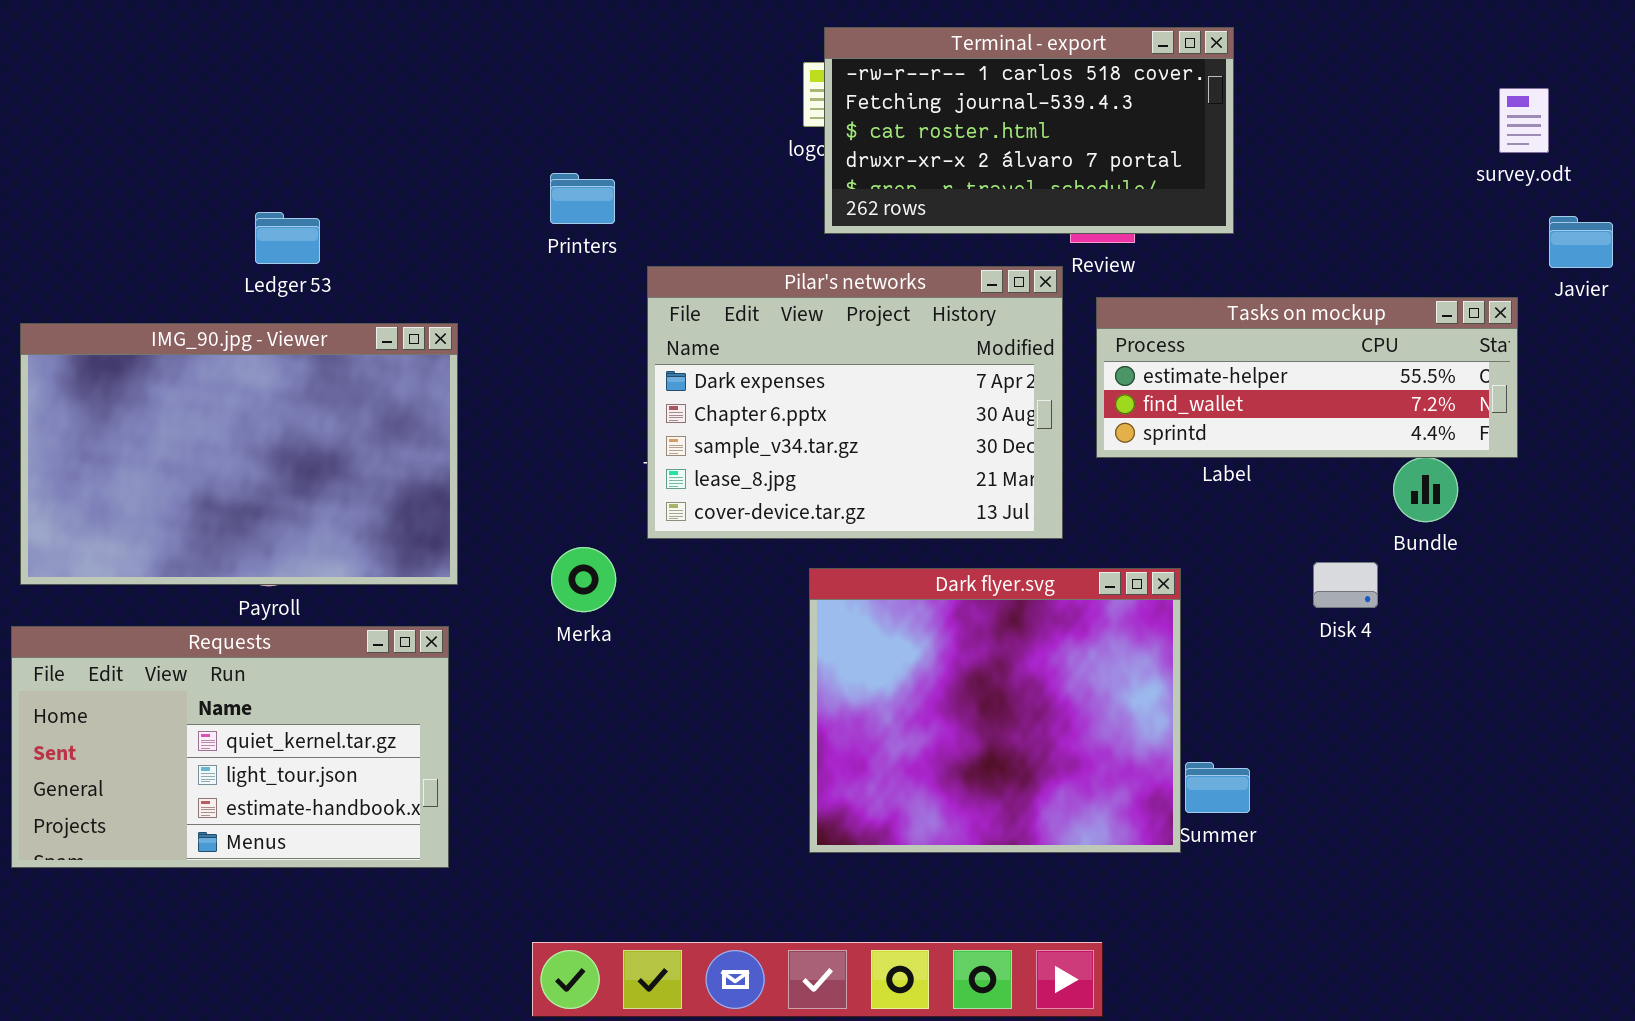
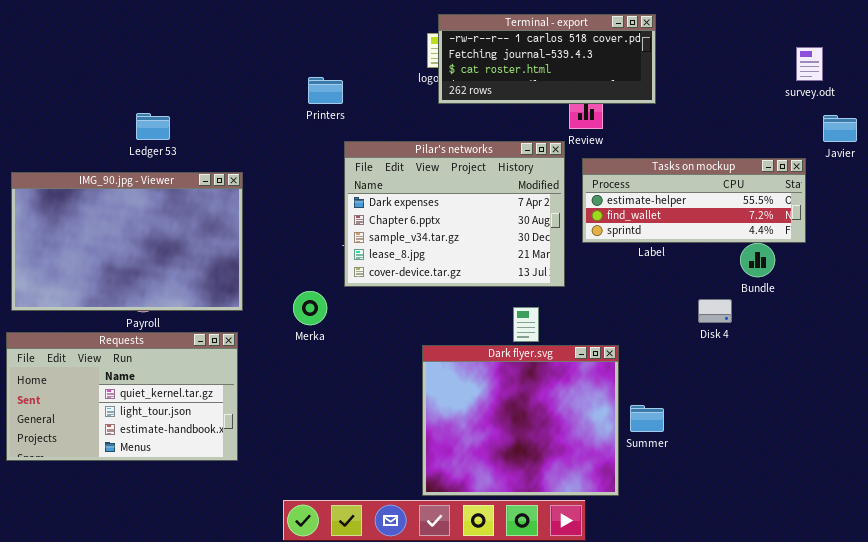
Terminal - export: [824,27,1234,234] -> [438,14,656,104], resized
Printers: [550,173,615,224] -> [308,77,343,104], moved
Dark flyer.svg: [809,568,1181,853] -> [422,345,619,496], moved

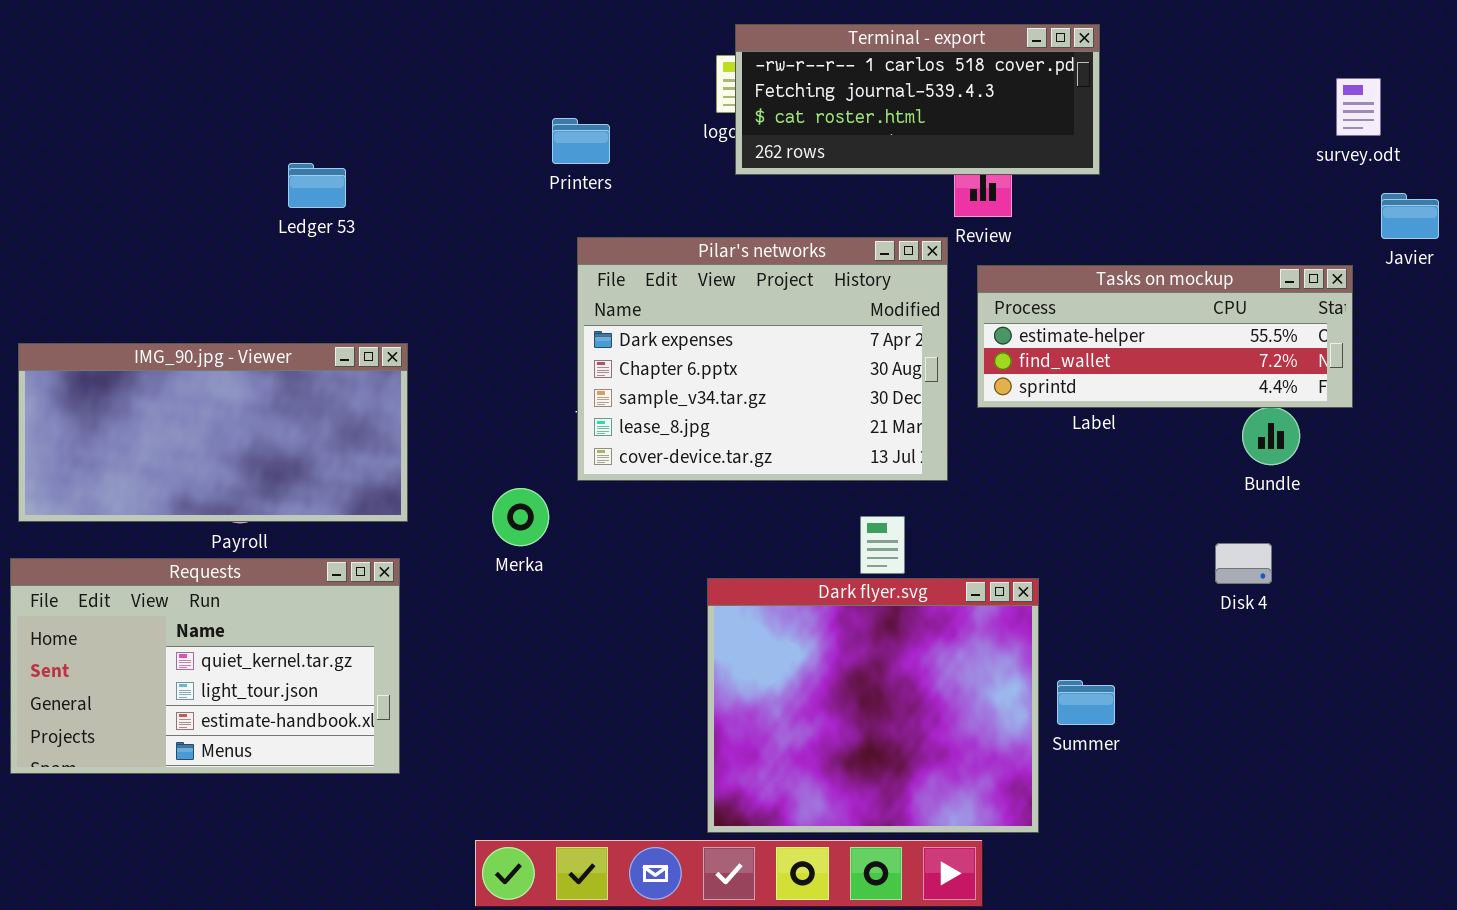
Printers: [308,77,343,104] -> [552,118,610,164], moved
Ledger 53: [136,113,170,140] -> [288,163,346,208], moved
IMG_90.jpg - Viewer: [11,172,243,311] -> [18,343,408,522], resized
Disk 4: [698,299,732,323] -> [1215,543,1272,584], moved

